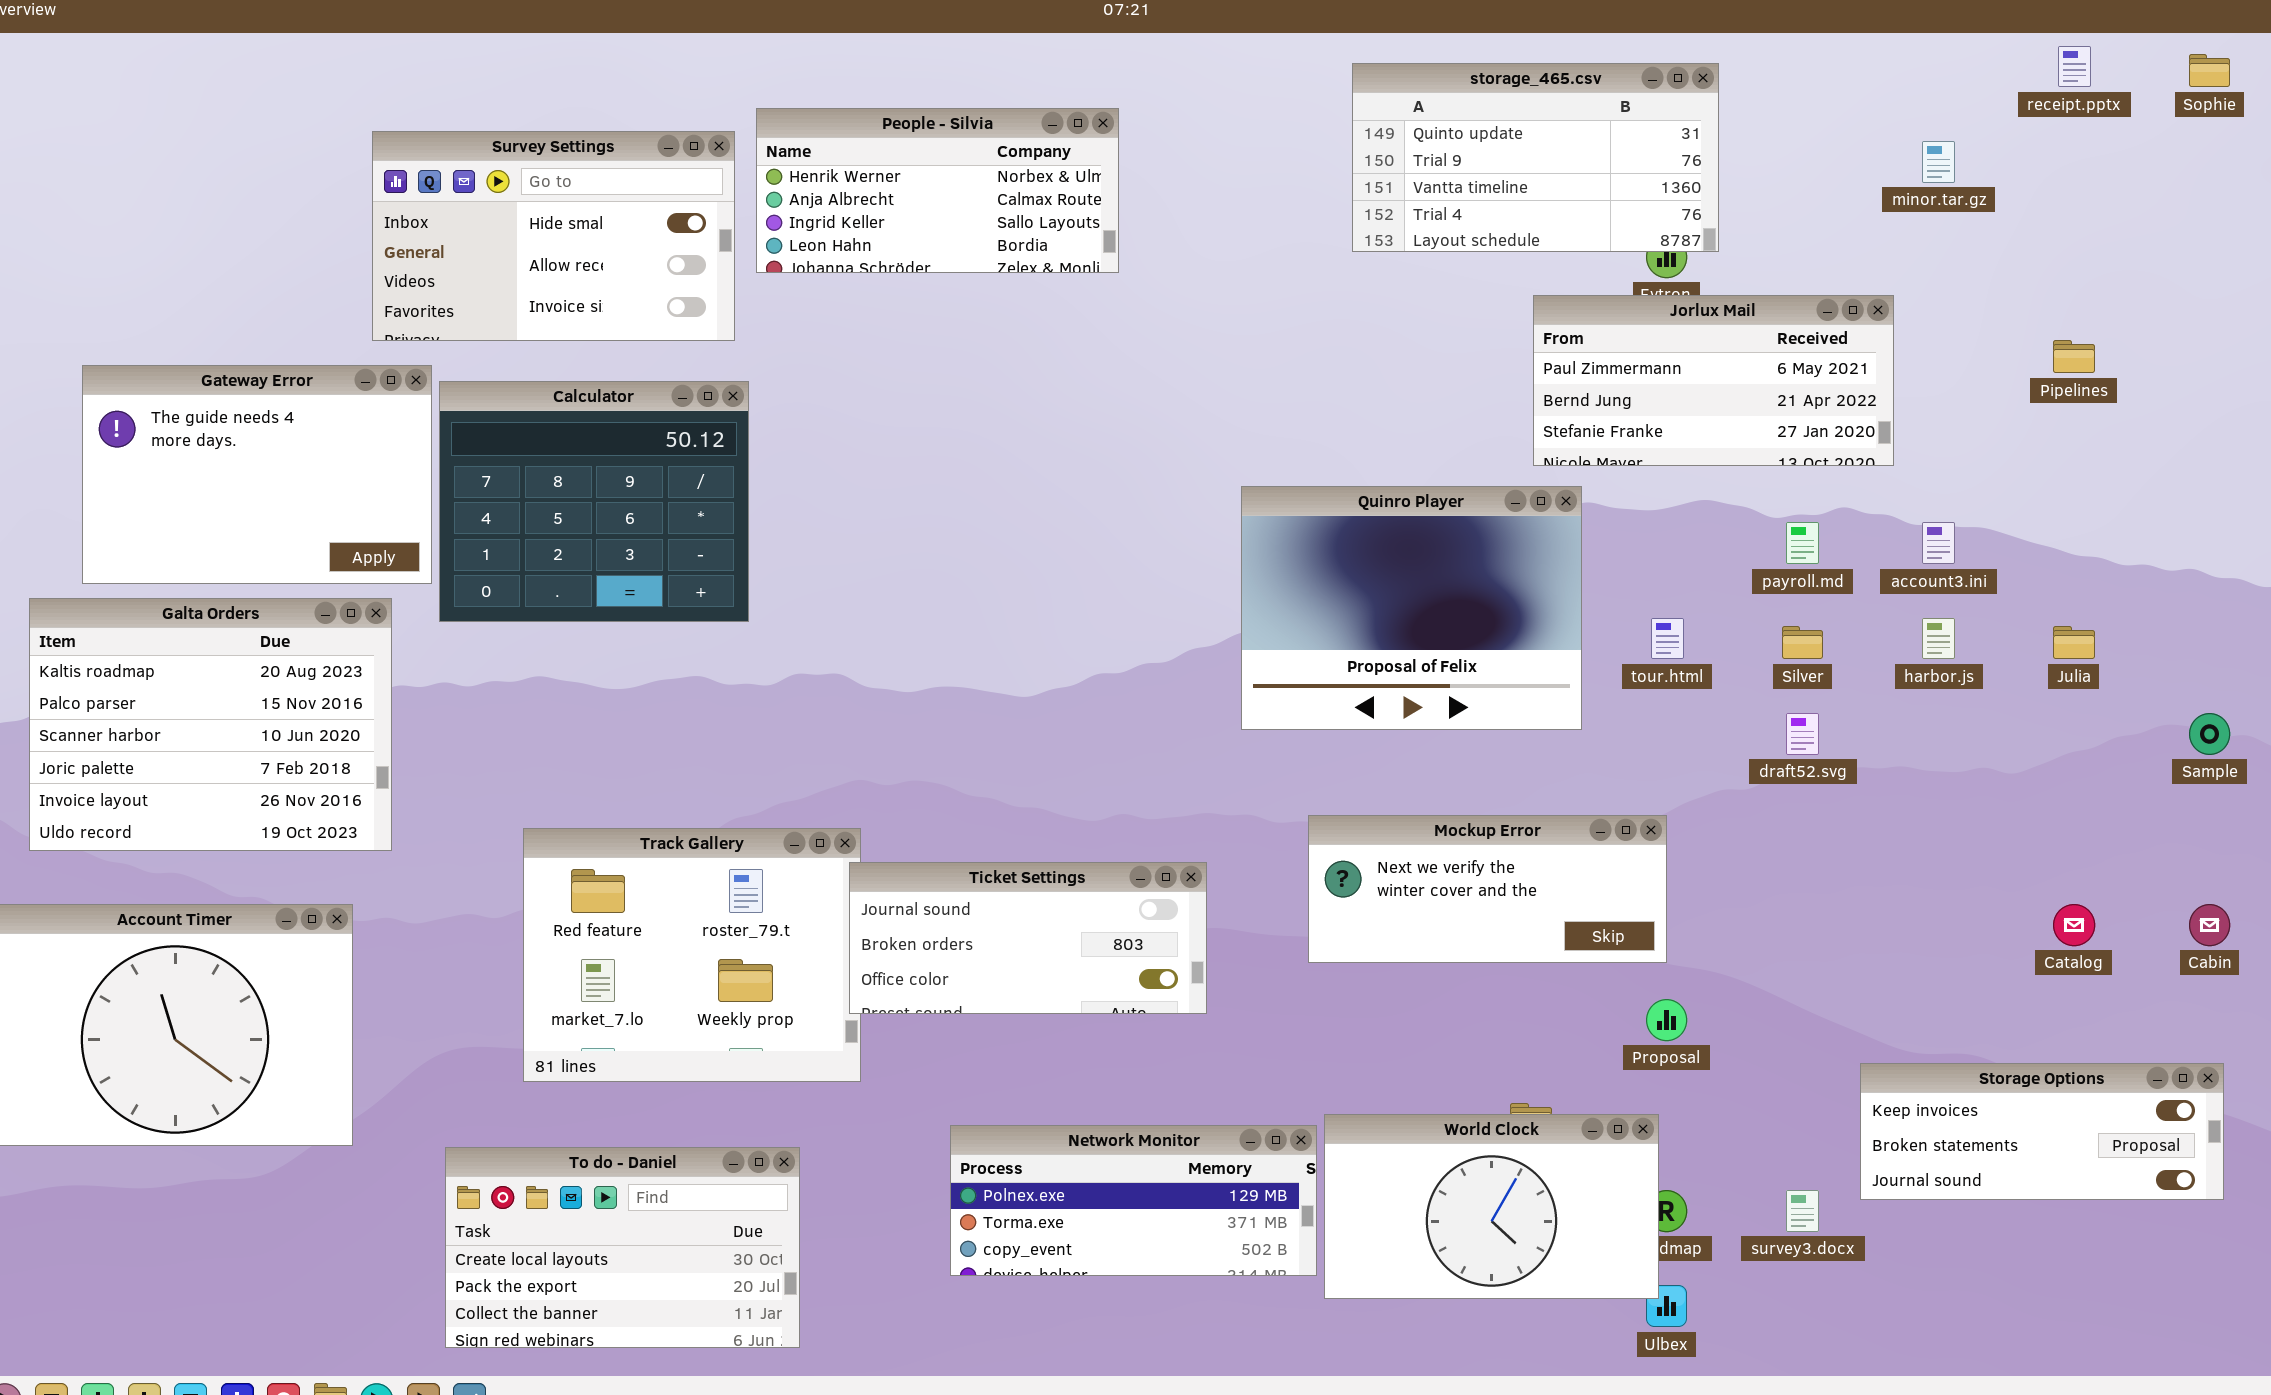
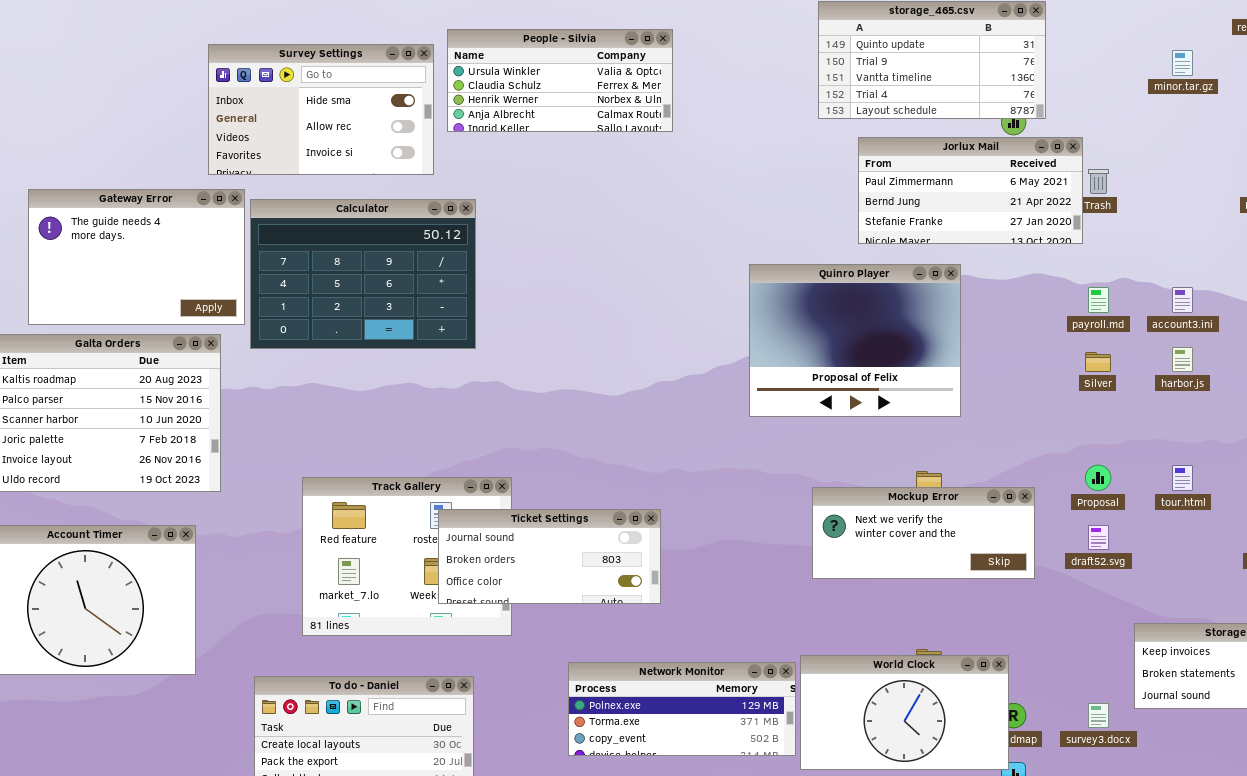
People - Silvia: [756,108,1119,273] -> [447,29,673,132], scrolled up 2 rows
Jorlux Mail: [1533,295,1894,466] -> [858,137,1083,244], moved
Calculator: [439,381,749,622] -> [250,199,476,349], resized
tour.html: [1651,618,1684,659] -> [1172,465,1193,491], moved
draft52.svg: [1786,713,1819,755] -> [1088,525,1109,550], moved
Mockup Error: [1308,815,1667,963] -> [812,487,1035,579], moved
Ticket Settings: [849,862,1207,1014] -> [438,509,661,604], moved
Proposal: [1646,999,1687,1041] -> [1085,465,1111,491], moved

